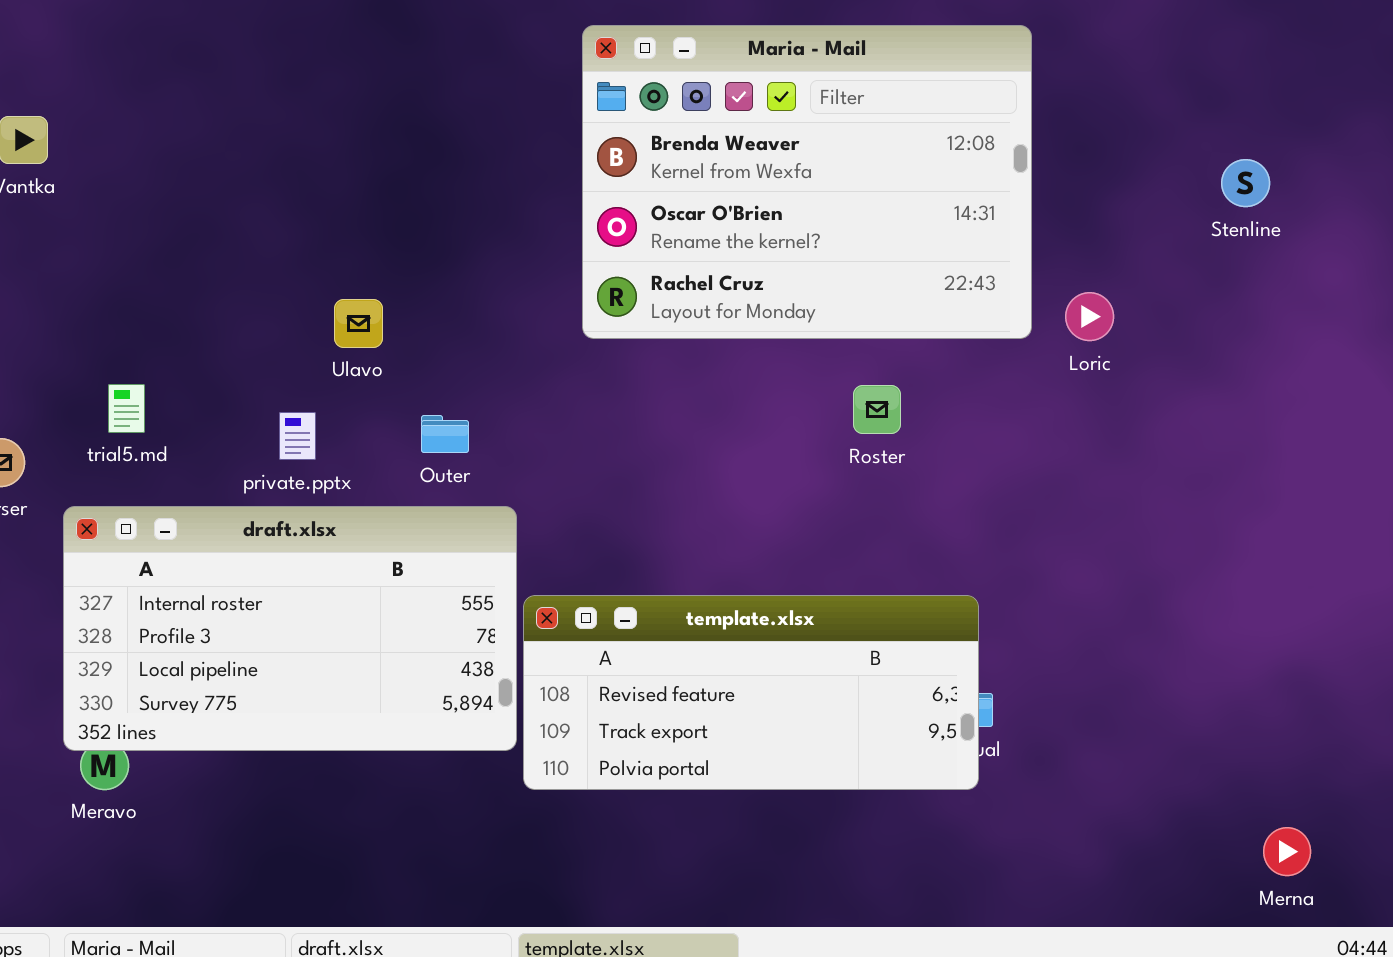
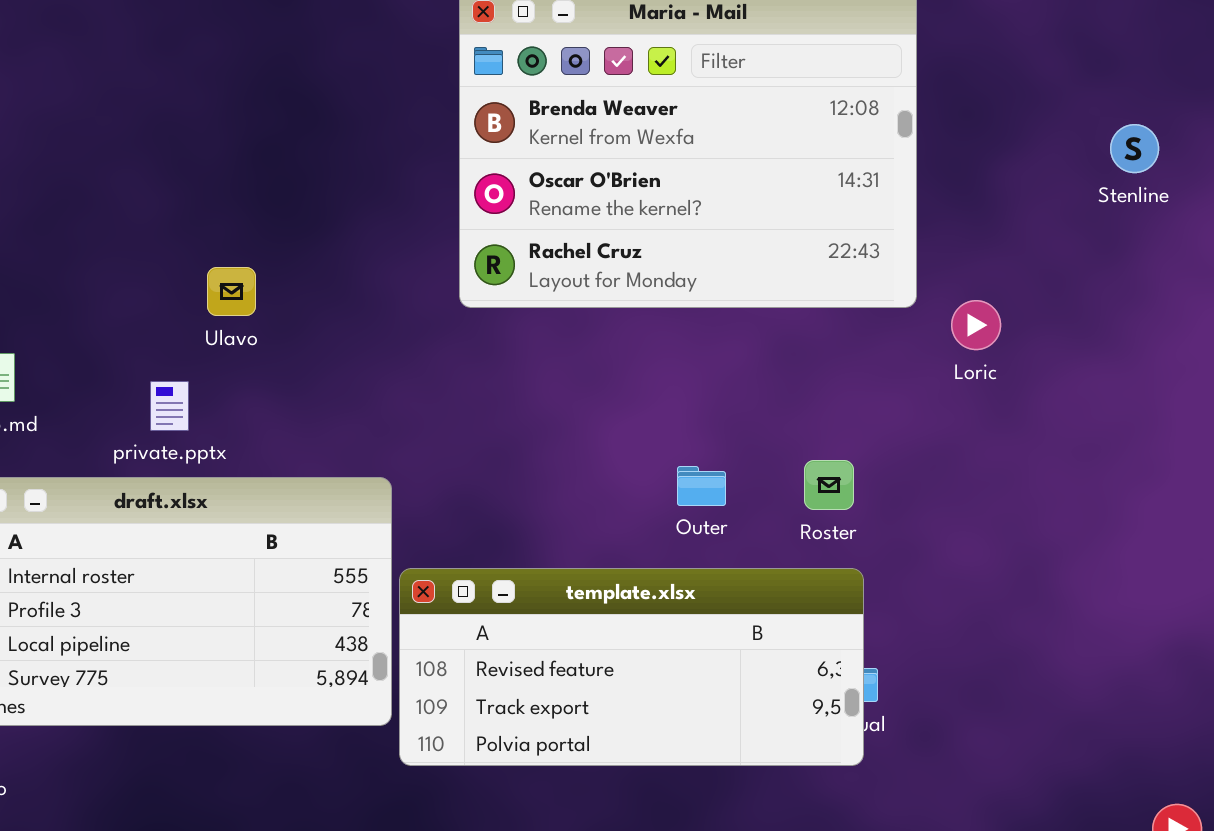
Loric: [1065,292,1114,341] -> [951,300,1001,350], moved
Roster: [853,385,901,434] -> [804,460,854,510], moved
Outer: [421,415,469,453] -> [677,466,726,506], moved

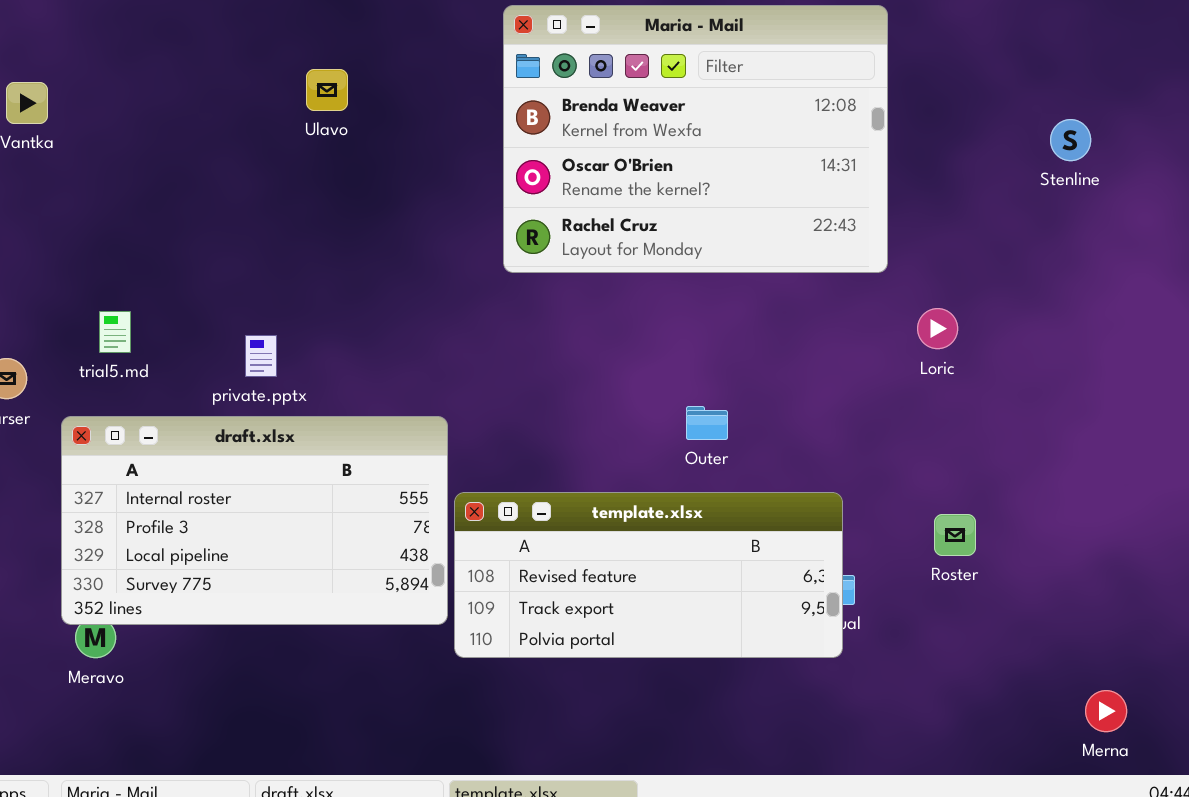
Ulavo: [207,267,256,316] -> [306,69,348,111], moved
Loric: [951,300,1001,350] -> [917,308,958,349], moved
Roster: [804,460,854,510] -> [934,514,976,556], moved

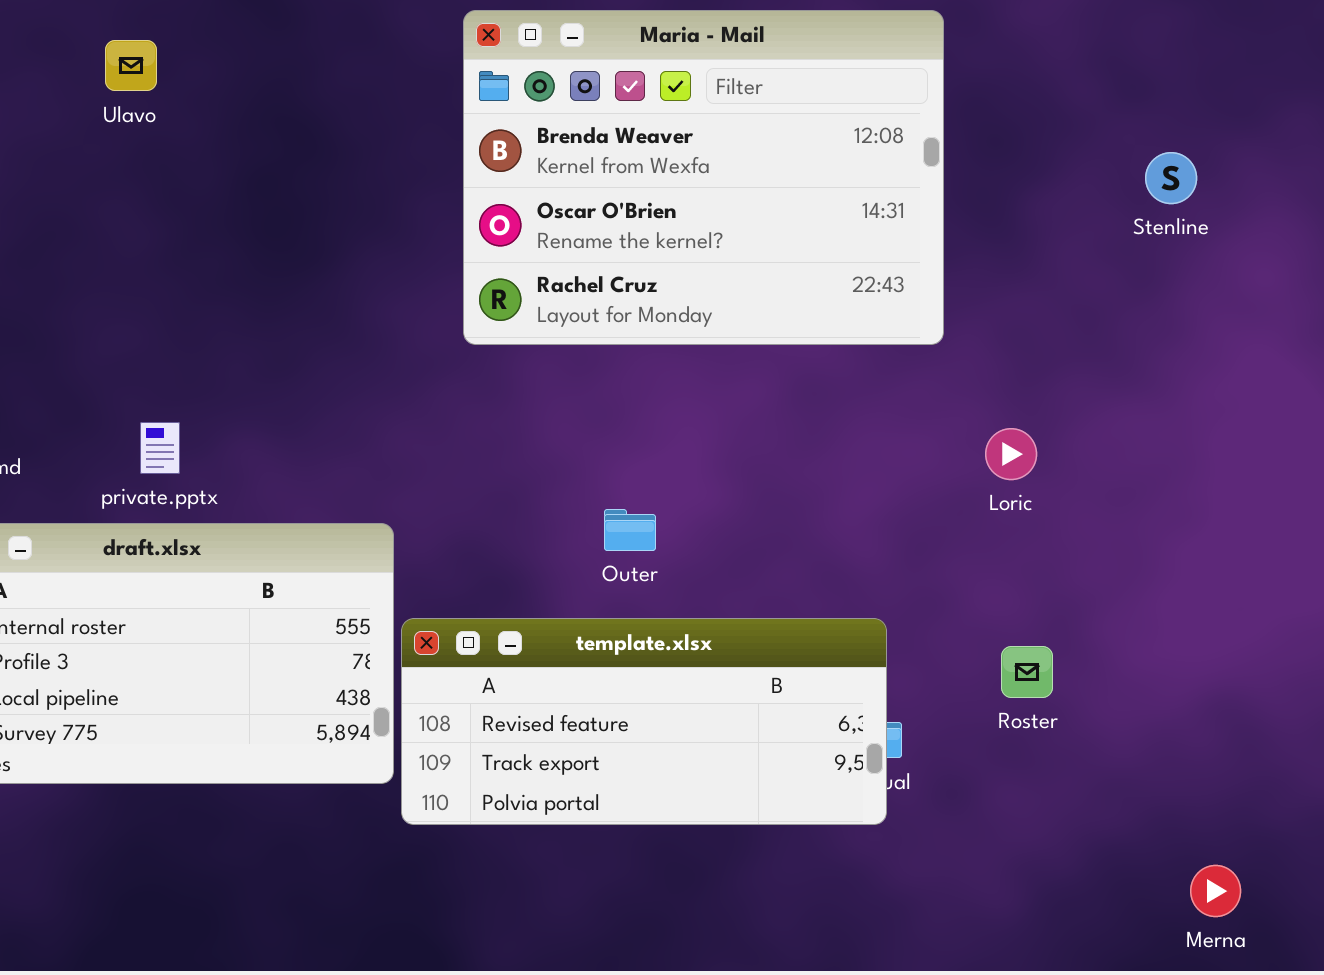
Ulavo: [306,69,348,111] -> [105,40,157,91], moved
Loric: [917,308,958,349] -> [985,428,1037,480], moved
Outer: [686,406,728,440] -> [604,509,656,551], moved

